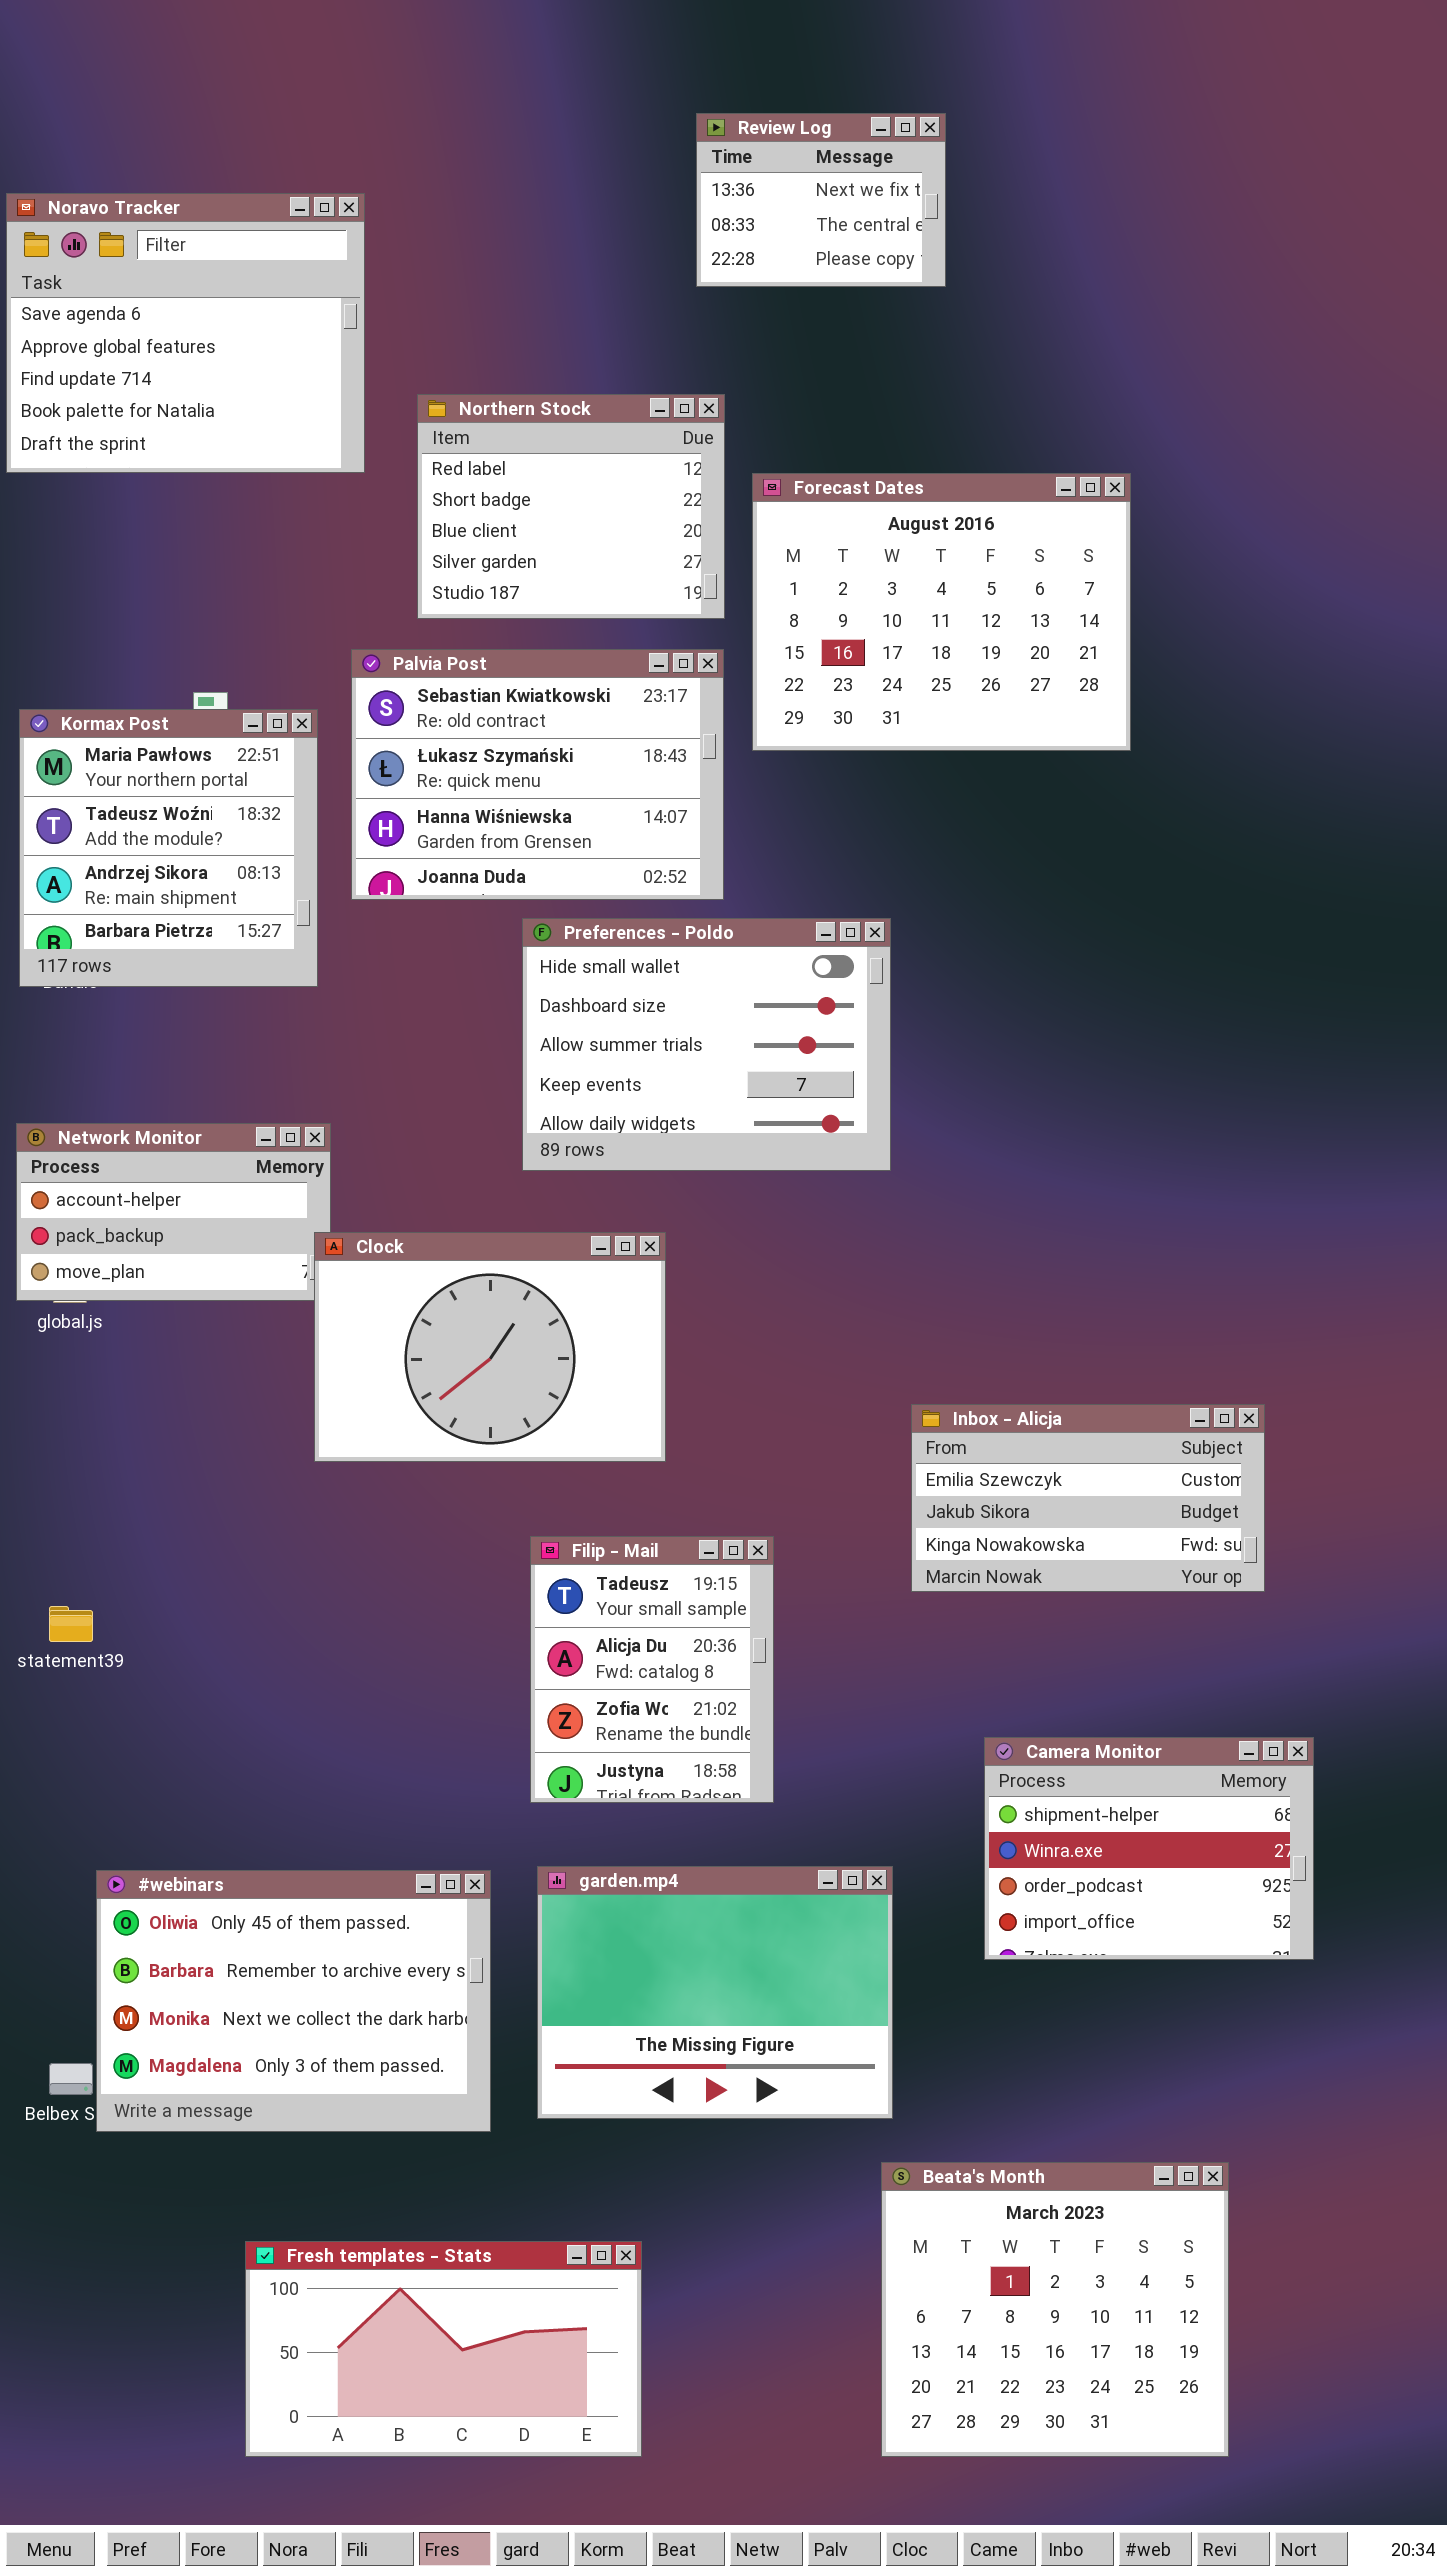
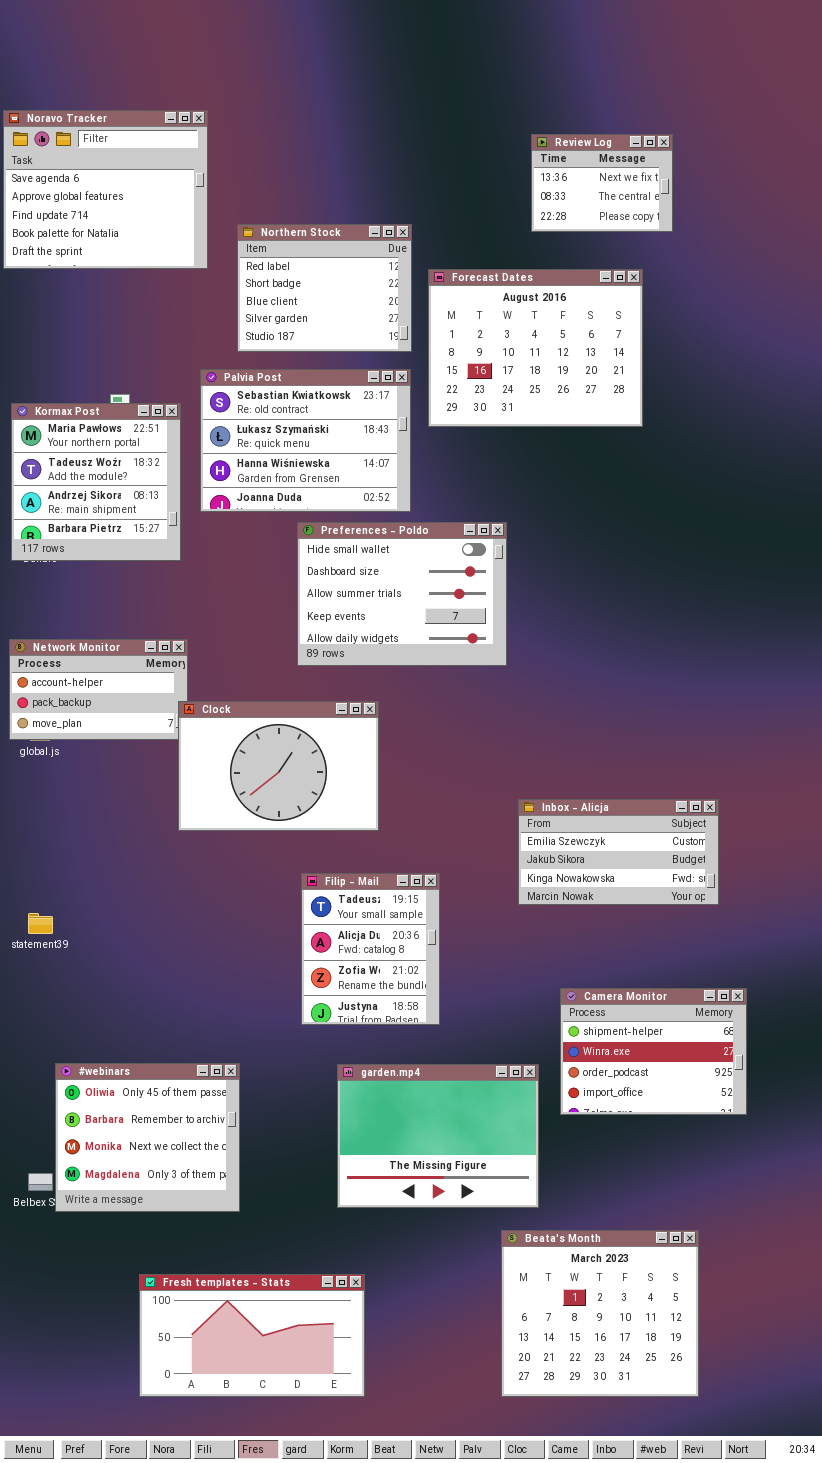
Review Log: [696,113,946,287] -> [531,134,673,232], moved
garden.mp4: [537,1866,893,2119] -> [337,1064,539,1208], moved
#webinars: [96,1870,491,2132] -> [55,1063,240,1212], resized

